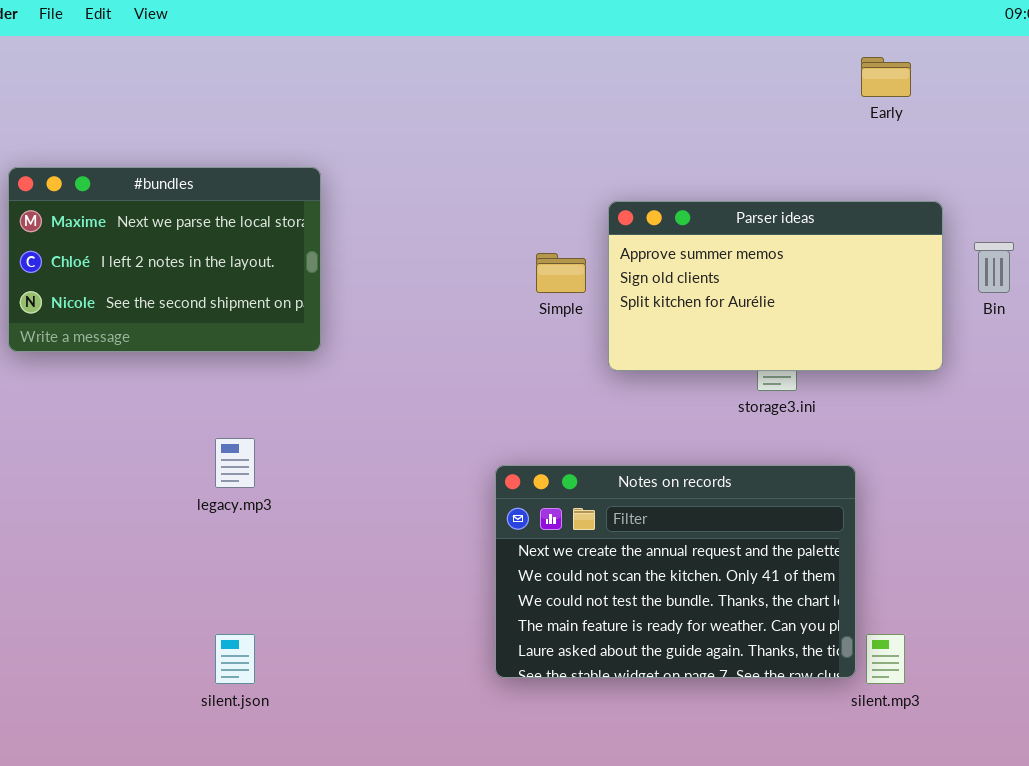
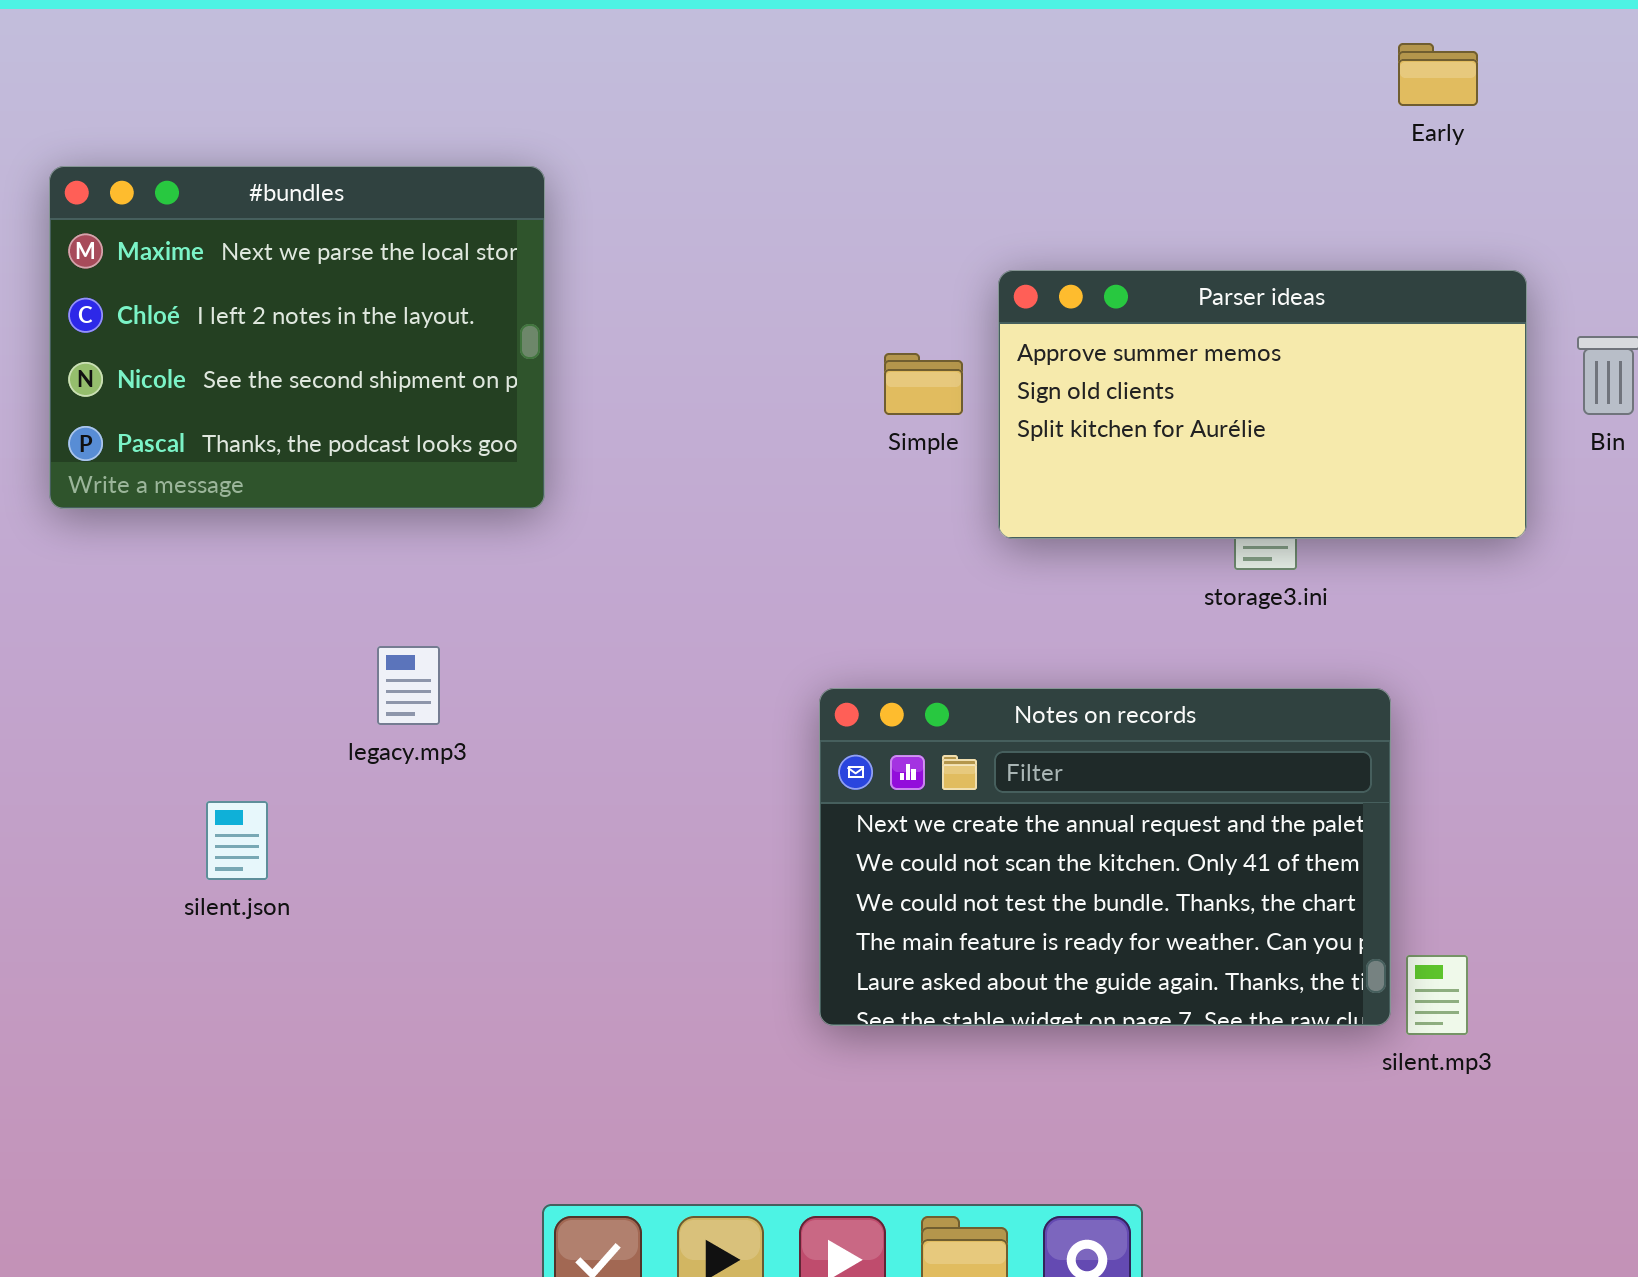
#bundles: [8,167,321,352] -> [49,166,545,509], resized
silent.json: [215,634,255,684] -> [206,801,268,880], moved

